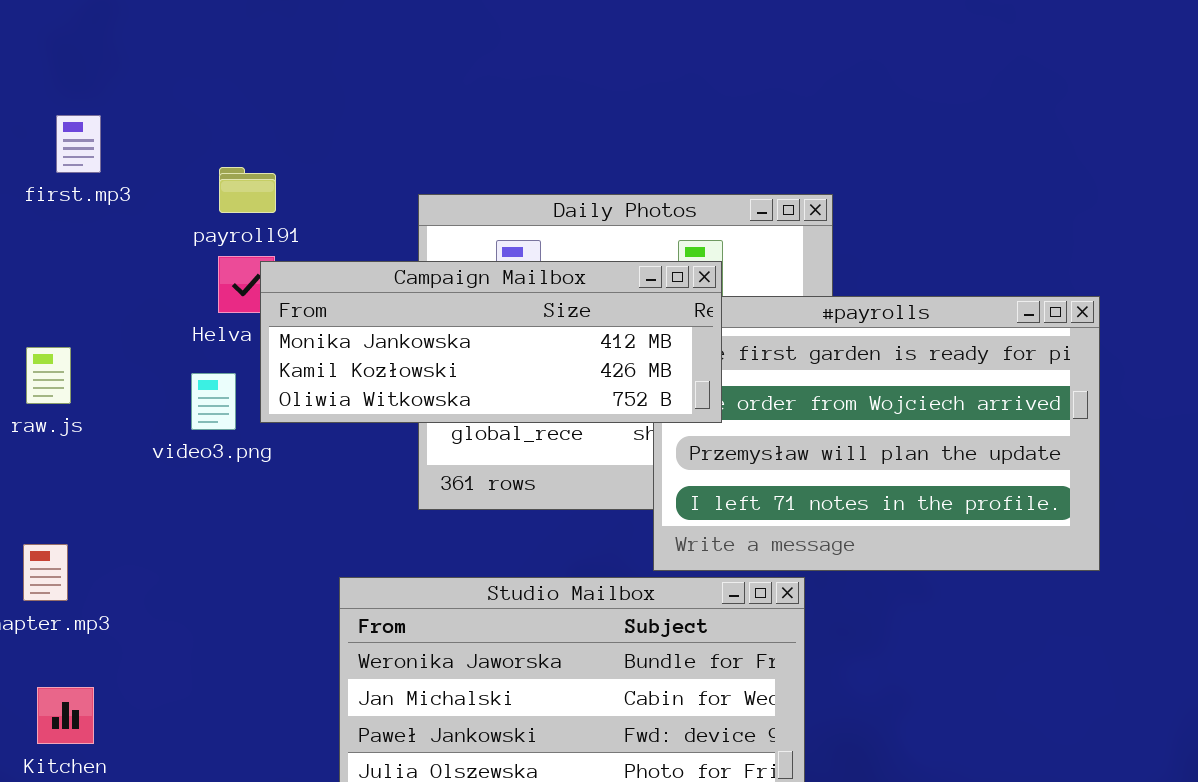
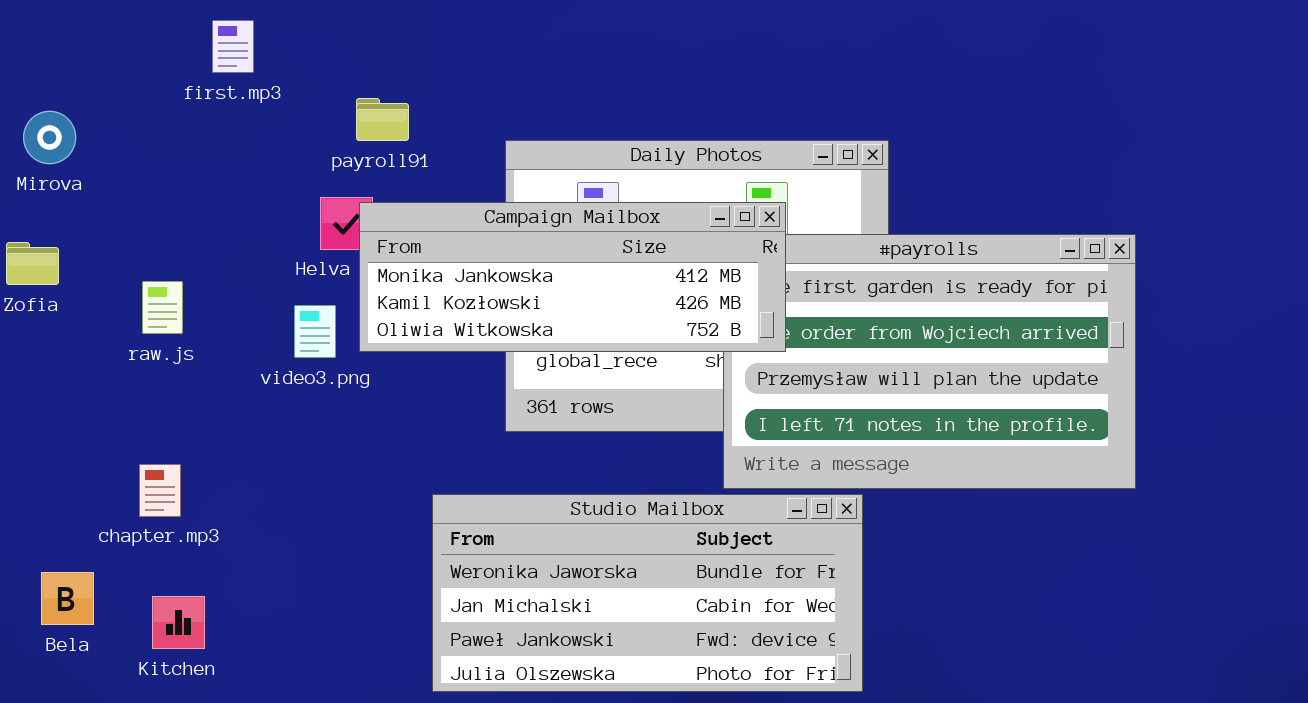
first.mp3: [56,115,101,173] -> [212,20,254,73], moved
payroll91: [219,167,276,213] -> [356,98,409,141], moved

